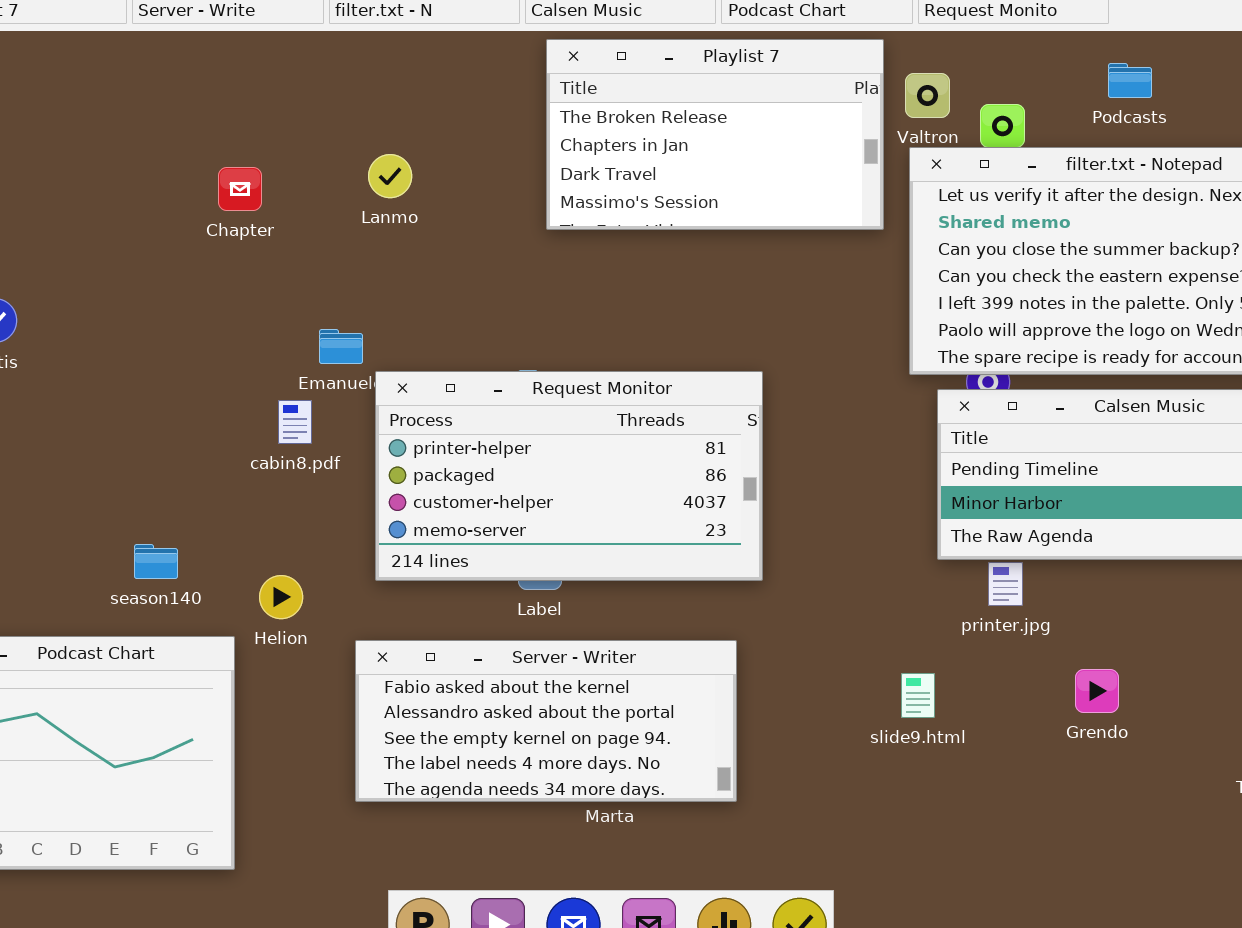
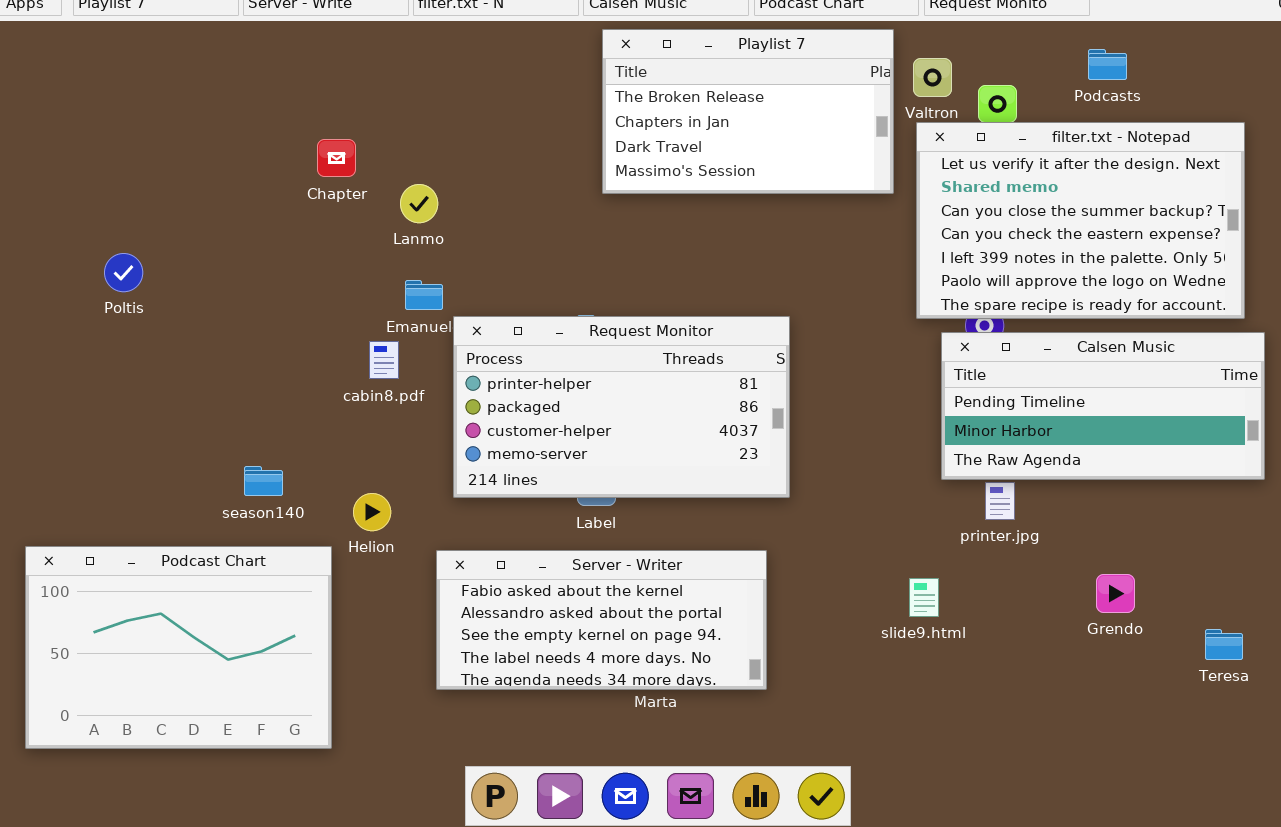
Lanmo: [368,154,412,198] -> [400,184,438,223], moved
Grendo: [1075,669,1119,713] -> [1096,574,1135,613], moved

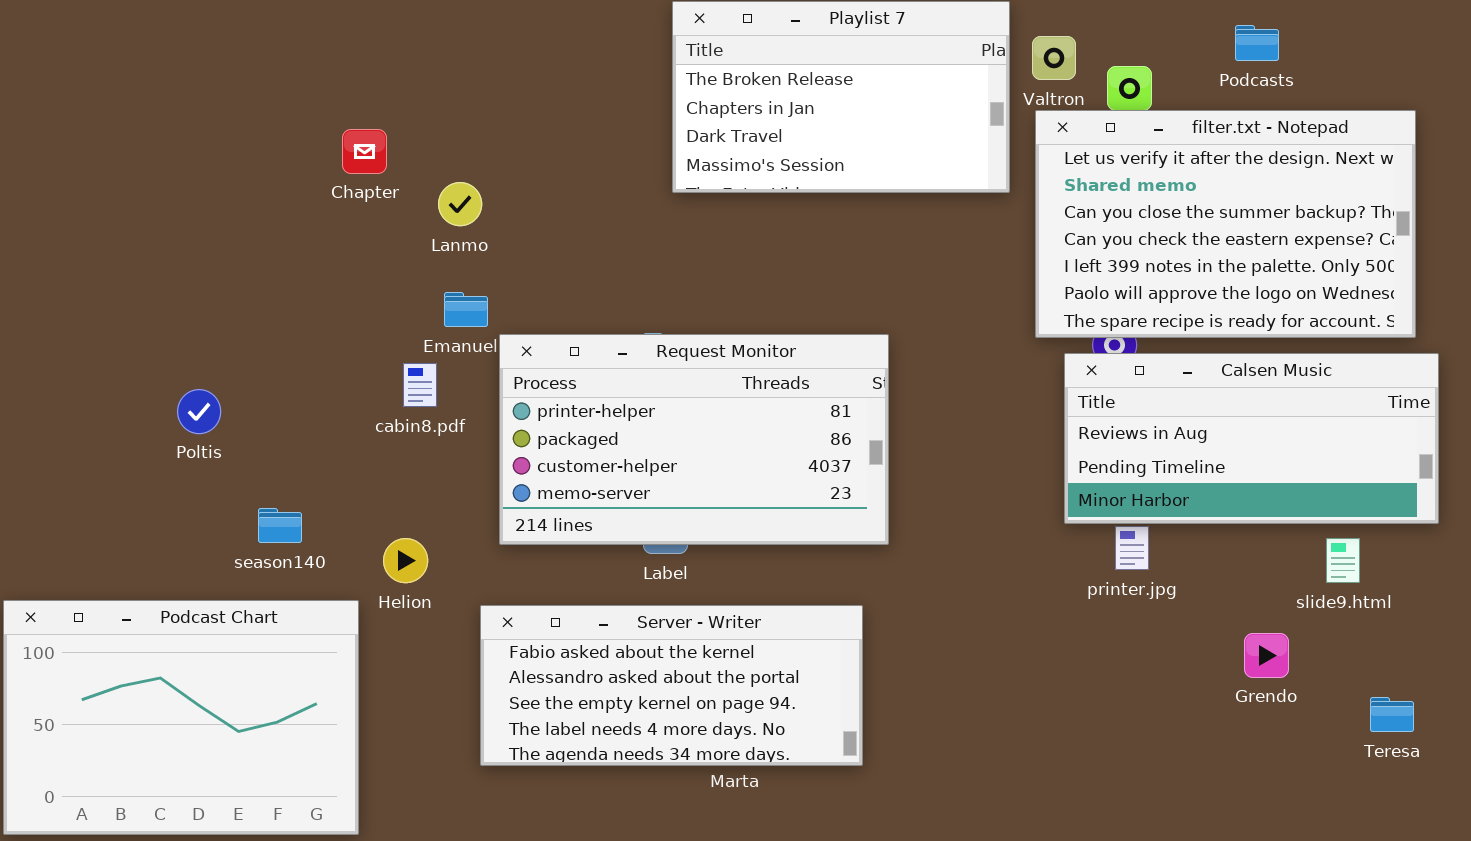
Poltis: [104,253,143,292] -> [177,389,221,434], moved
Calsen Music: [941,332,1265,480] -> [1064,353,1439,524], scrolled up 1 row
slide9.html: [909,578,939,617] -> [1326,538,1360,583], moved

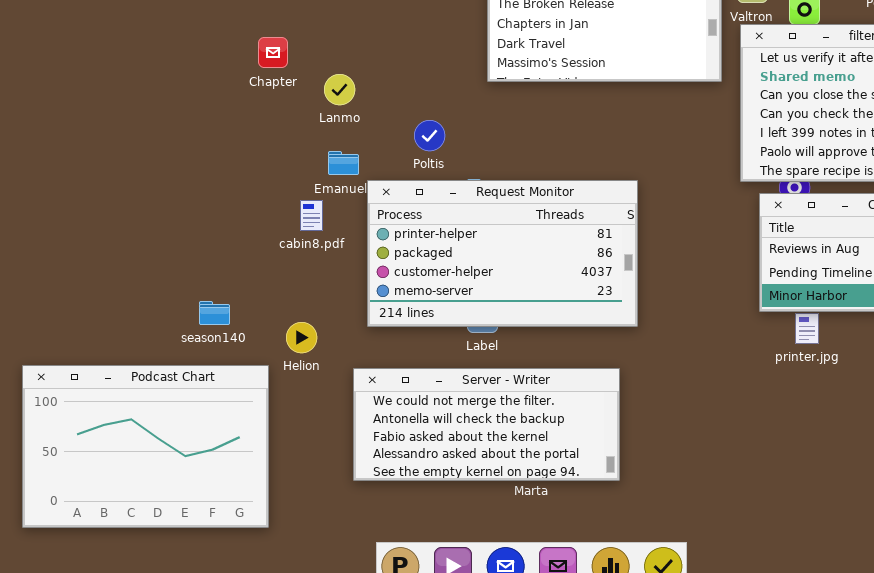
Poltis: [177,389,221,434] -> [414,120,445,151], moved
Server - Writer: [480,605,863,766] -> [353,368,620,481], scrolled up 2 rows

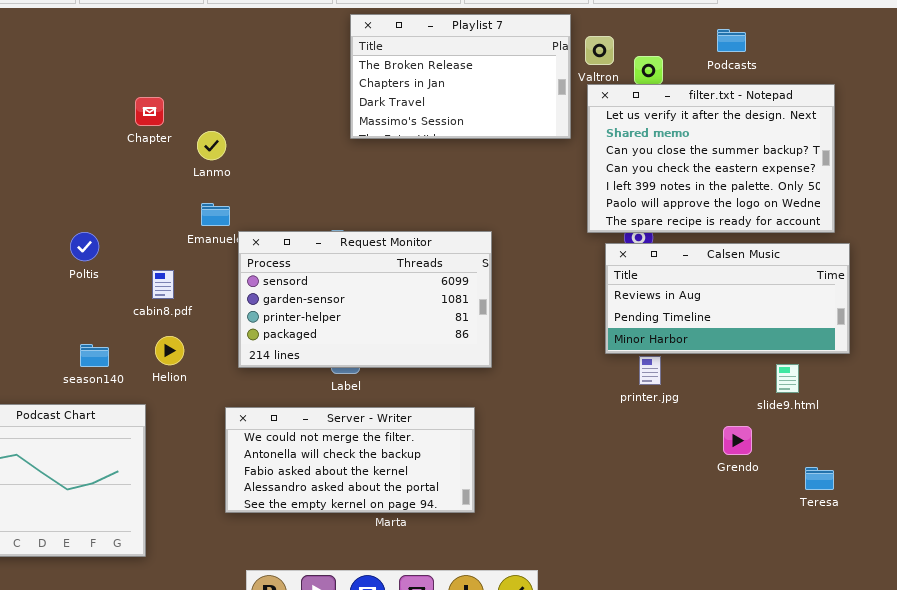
Poltis: [414,120,445,151] -> [70,232,99,261], moved
Request Monitor: [367,180,638,327] -> [238,231,492,368], scrolled up 2 rows
cabin8.pdf: [300,200,323,231] -> [152,270,174,299], moved
Helion: [286,322,317,353] -> [155,336,184,365], moved

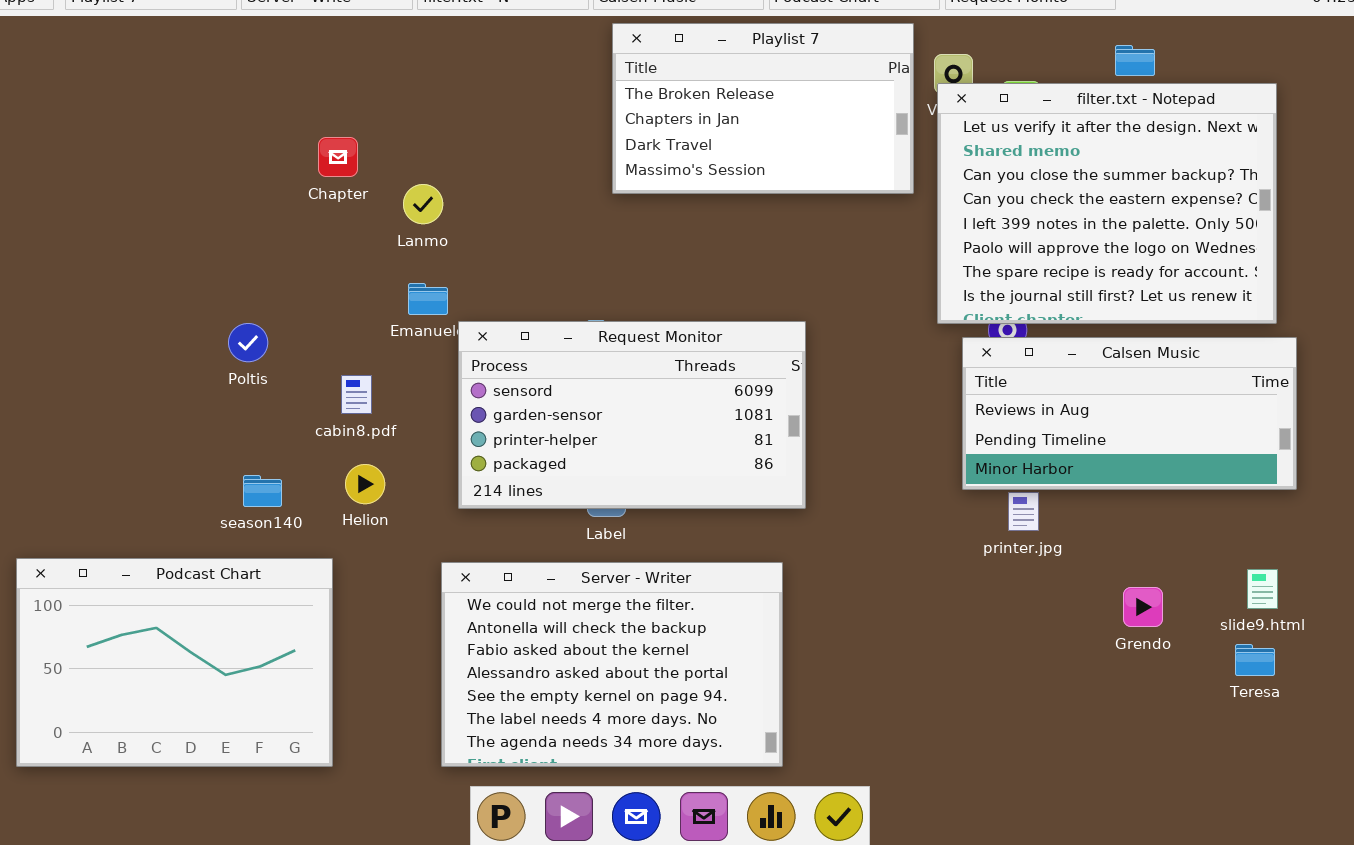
filter.txt - Notepad: [587,84,835,233] -> [937,83,1277,324], resized
slide9.html: [776,364,799,393] -> [1247,569,1278,609], moved
Server - Writer: [225,407,475,513] -> [441,562,783,767], resized

